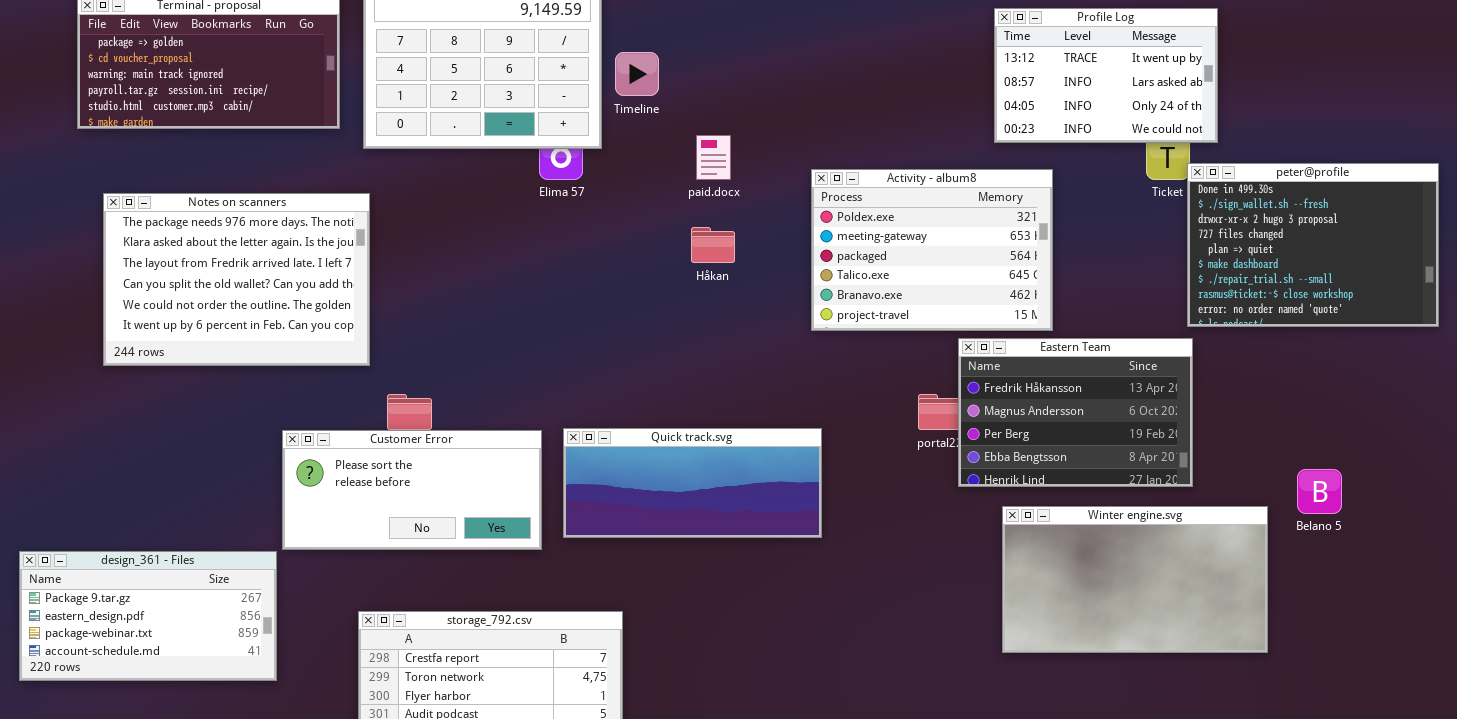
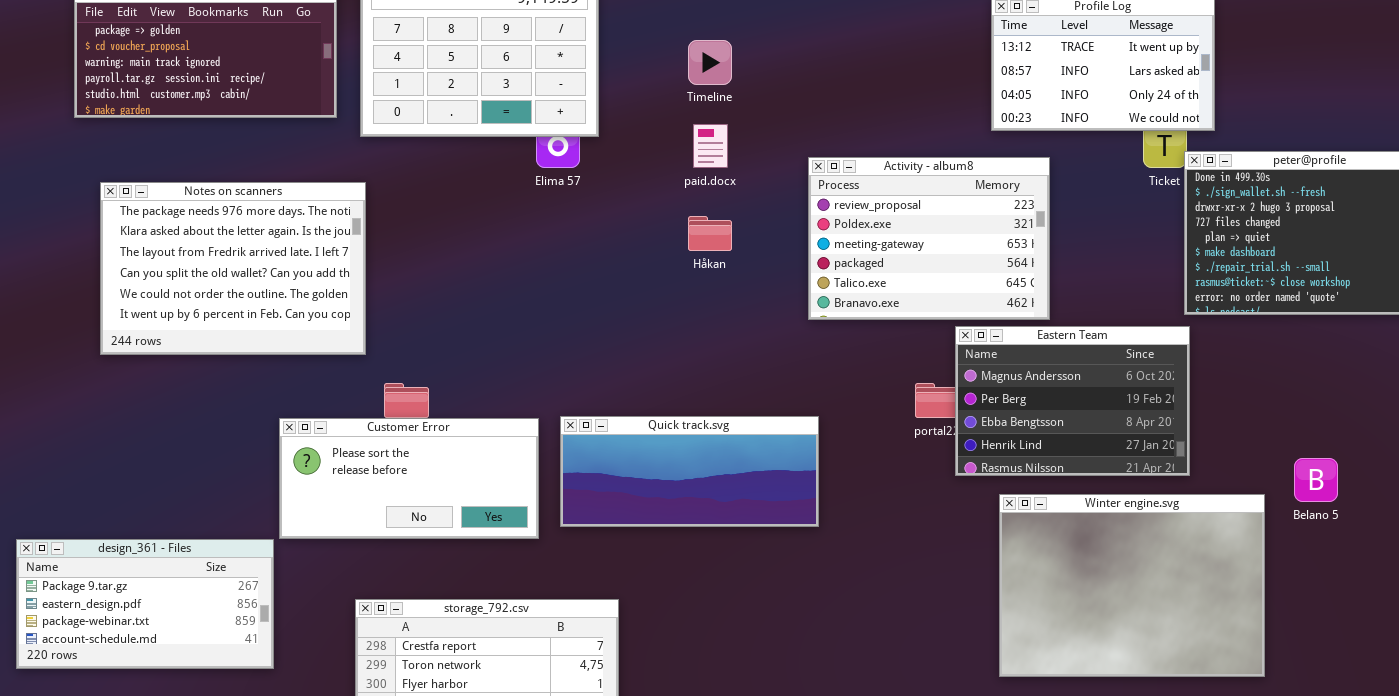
Timeline: [615,52,659,96] -> [688,40,732,85], moved
Activity - album8: [811,169,1053,331] -> [808,157,1050,320], scrolled up 1 row
Eastern Team: [958,338,1193,487] -> [955,326,1190,476], scrolled down 1 row
Winter engine.svg: [1002,506,1268,653] -> [999,494,1265,677], resized

